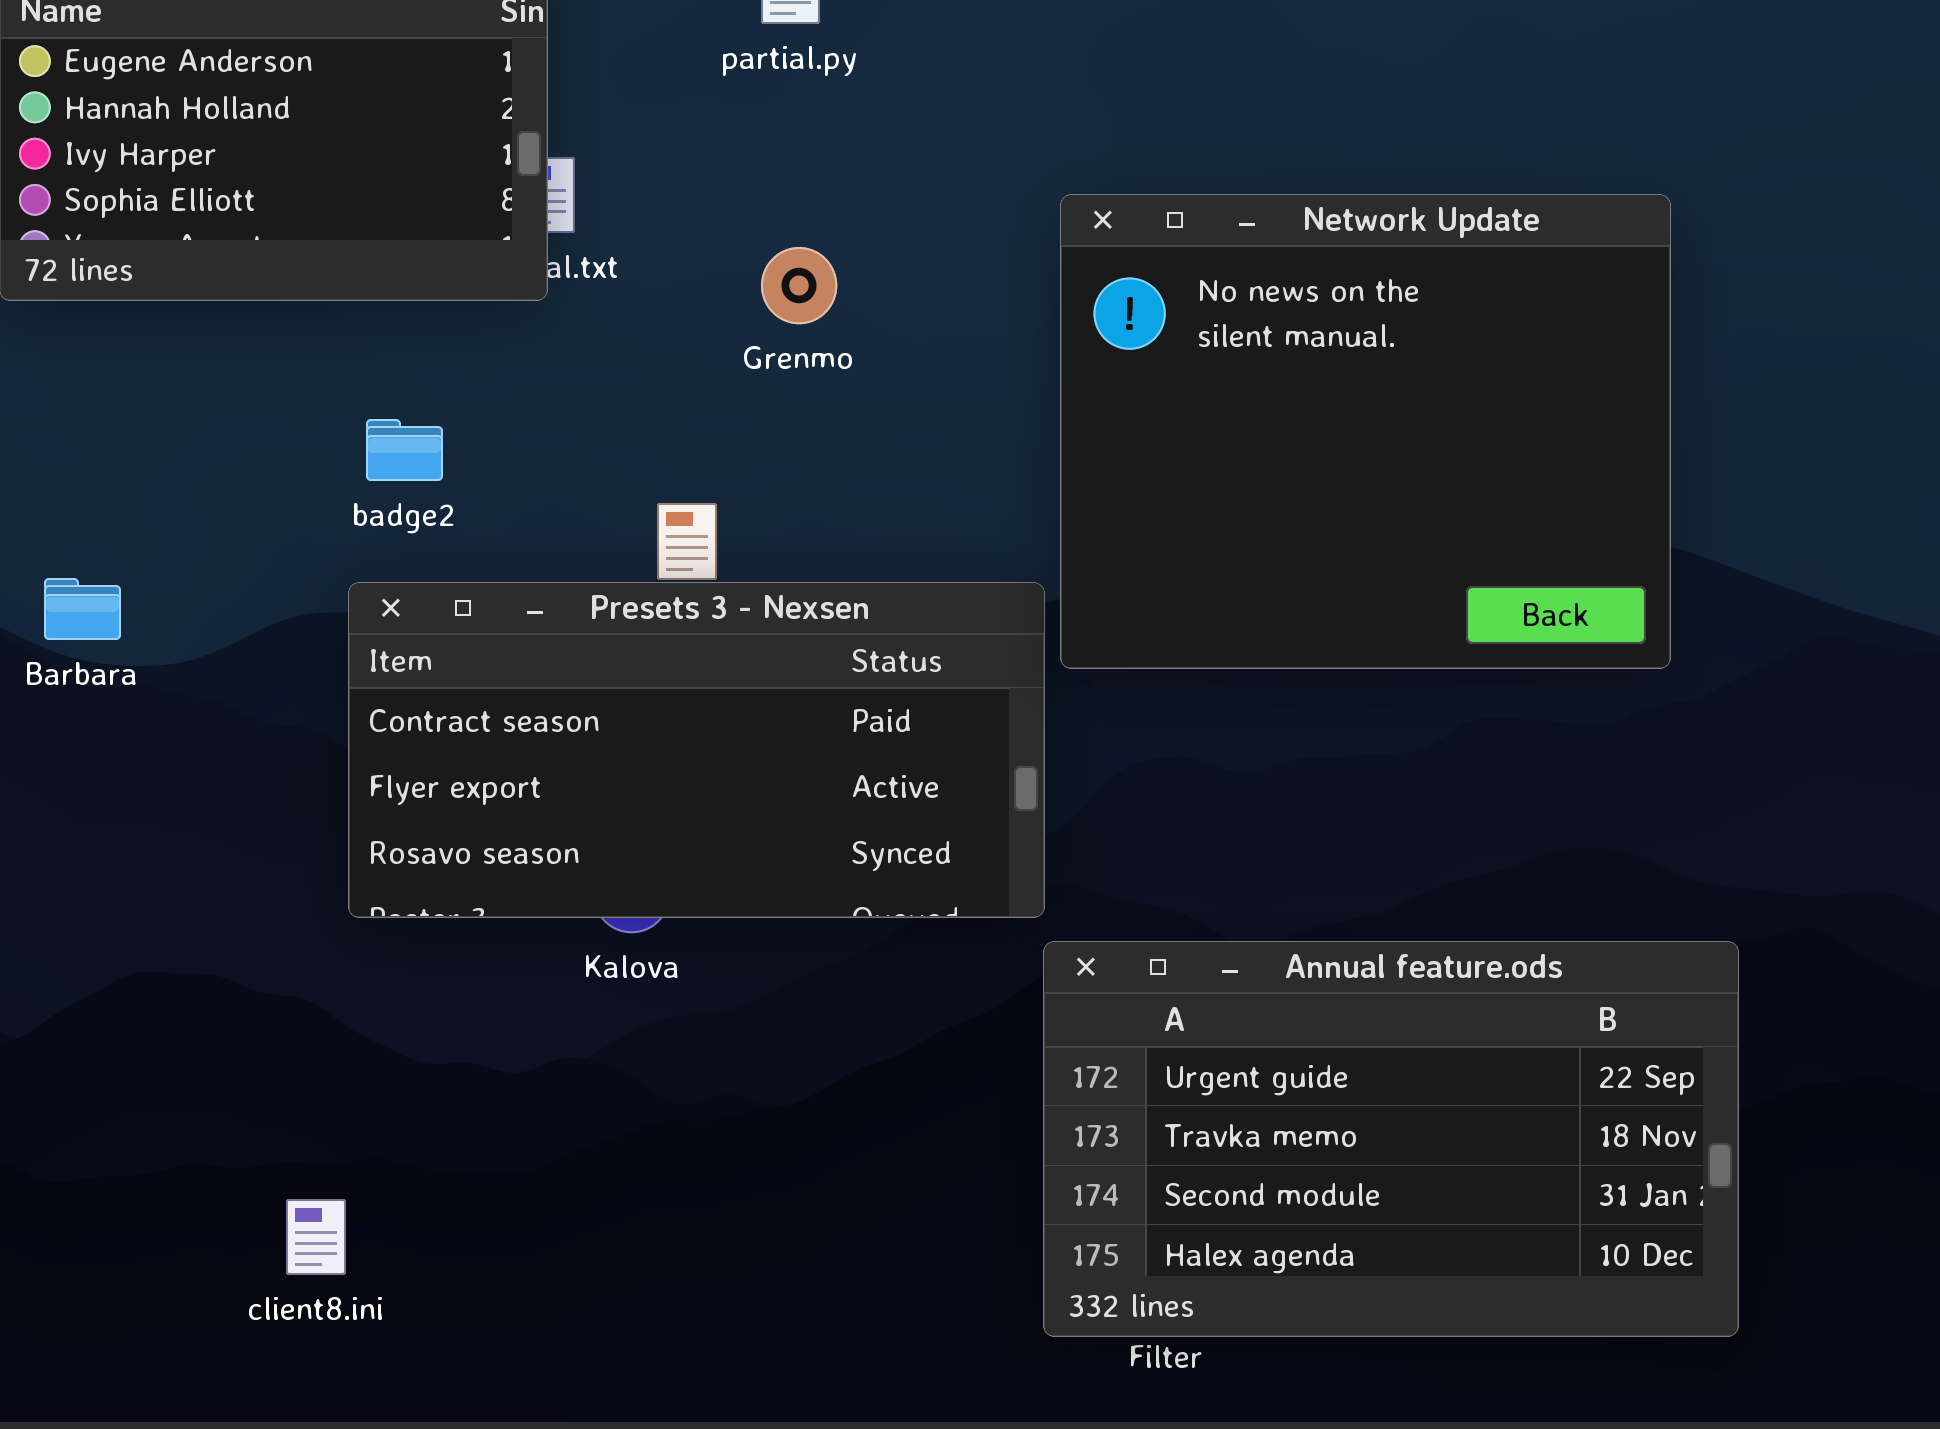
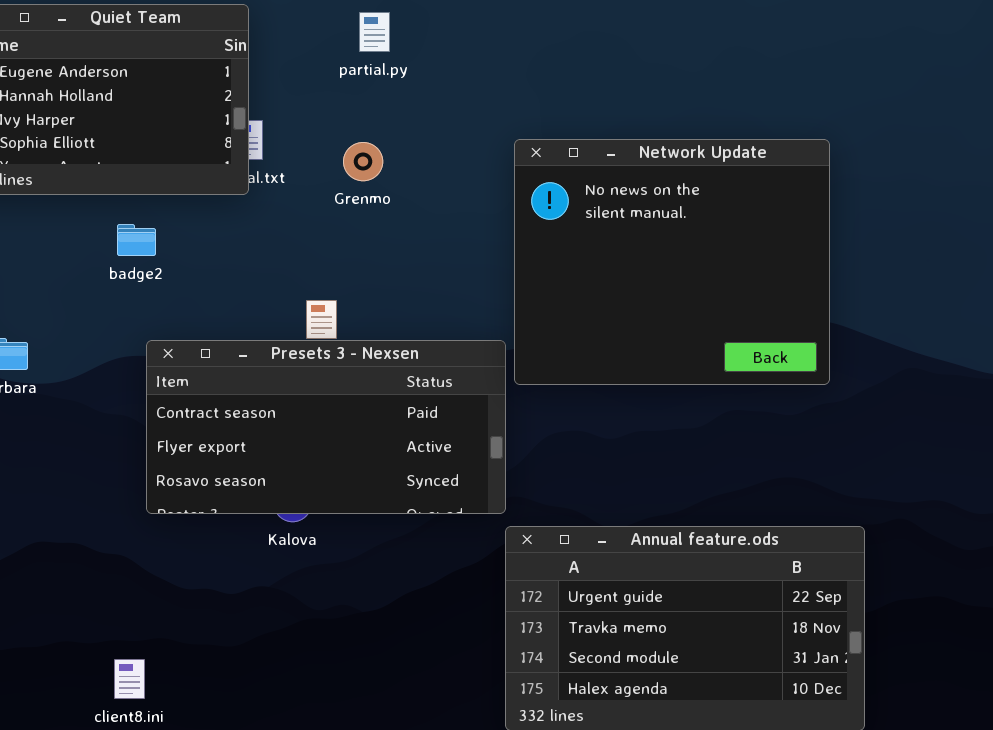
Grenmo: [761,247,837,324] -> [343,142,383,181], moved
badge2: [366,419,443,481] -> [117,224,156,256], moved

